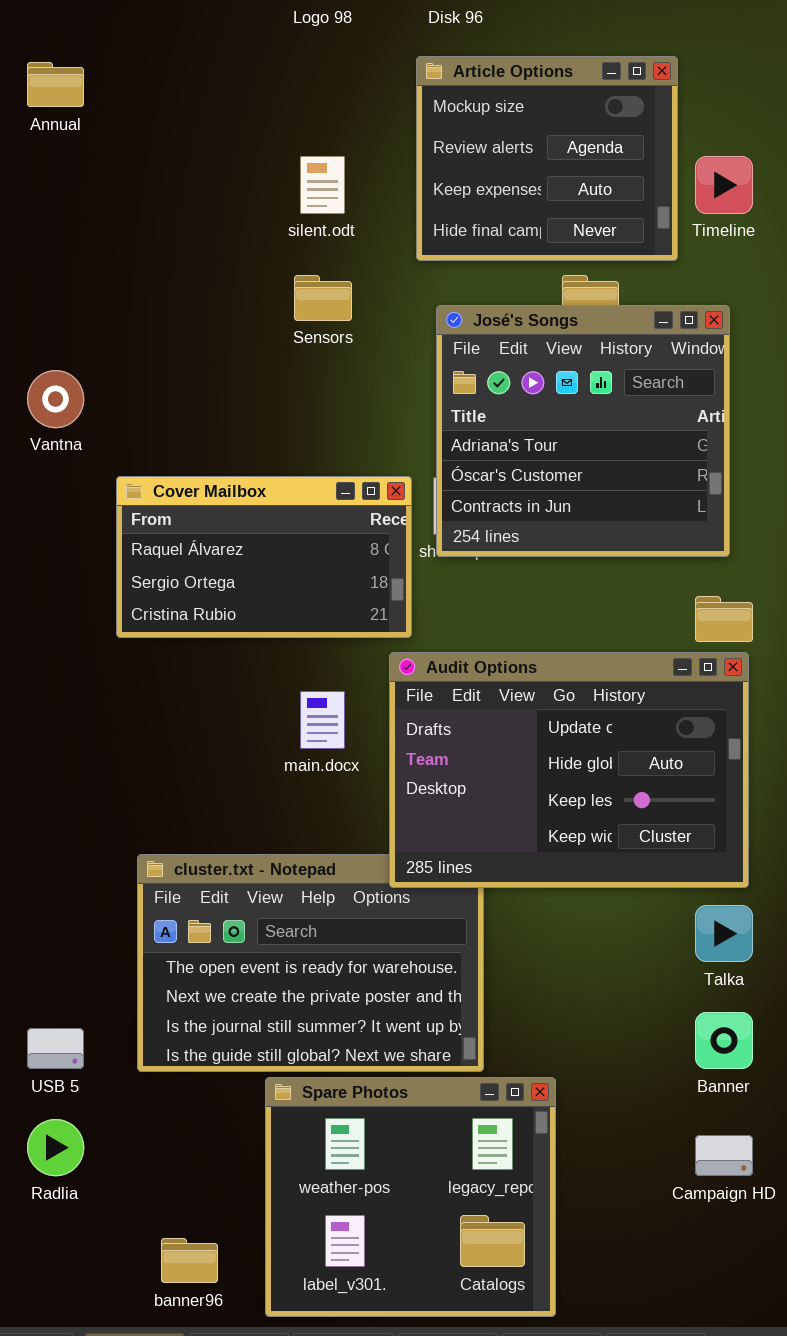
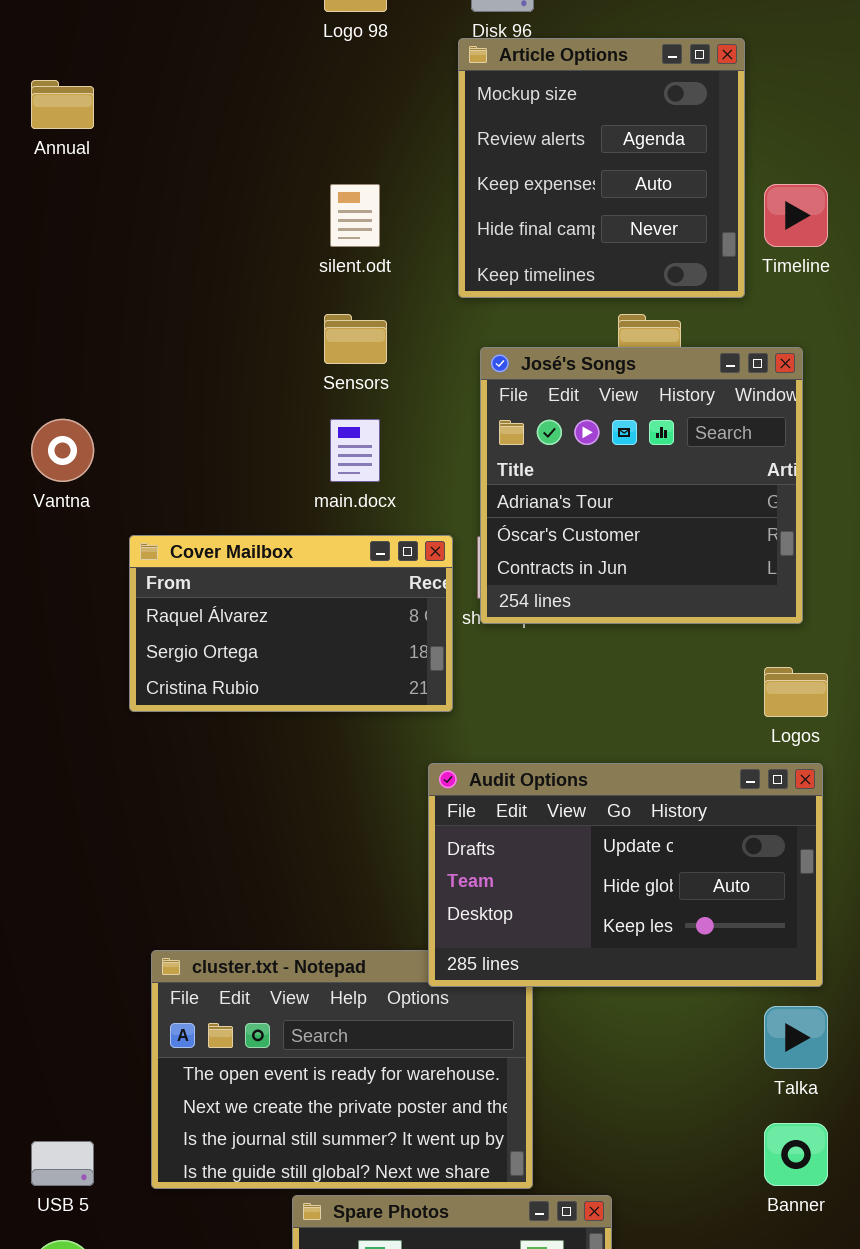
Article Options: [416,56,678,261] -> [458,38,745,298], resized
Audit Options: [389,652,749,888] -> [428,763,823,987], resized
main.docx: [300,691,345,749] -> [330,419,380,482], moved

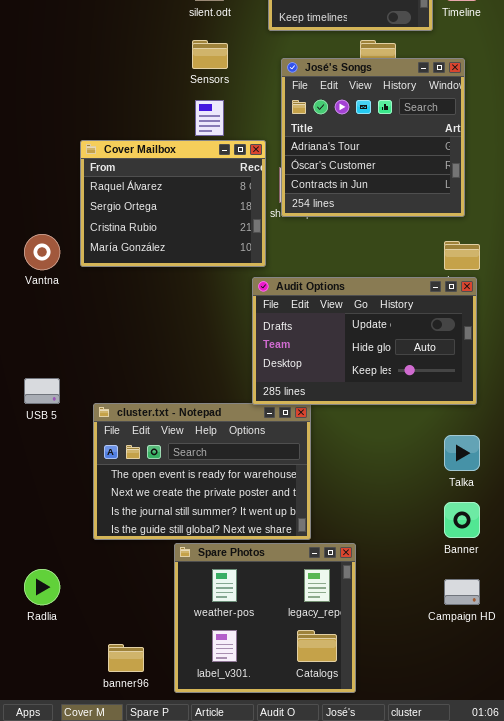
Vantna: [31,419,94,482] -> [24,234,60,270], moved
Cover Mailbox: [129,535,453,712] -> [80,140,266,267], resized
Audit Options: [428,763,823,987] -> [252,277,477,405], moved
USB 5: [31,1141,94,1186] -> [24,378,60,404], moved

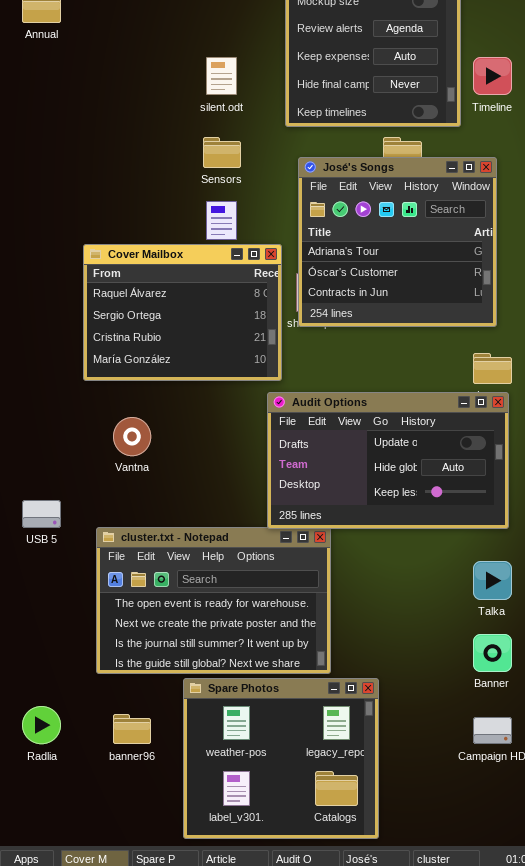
Vantna: [24,234,60,270] -> [113,417,151,456], moved
banner96: [108,644,144,672] -> [113,714,151,744], moved

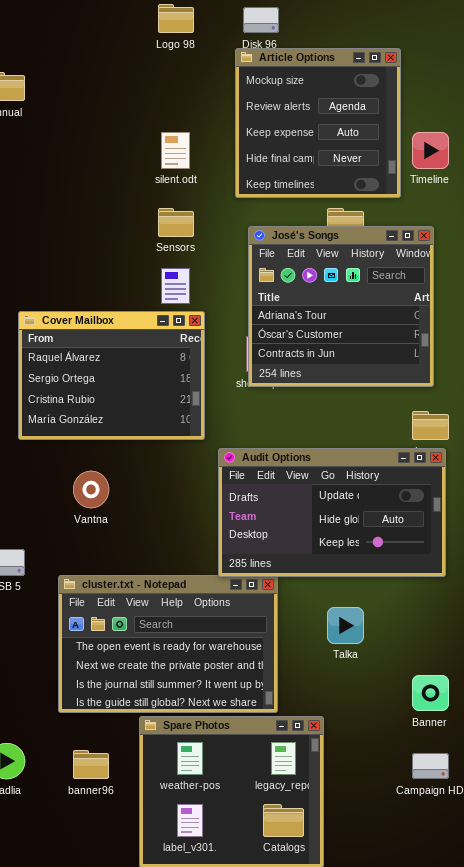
Cover Mailbox: [83,244,282,381] -> [18,311,205,440], moved
Talka: [473,561,512,600] -> [327,607,364,644], moved

